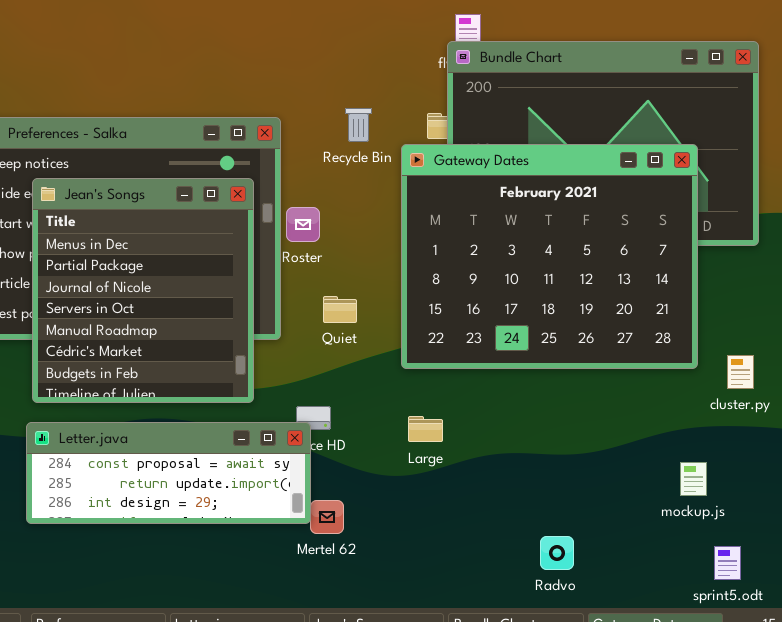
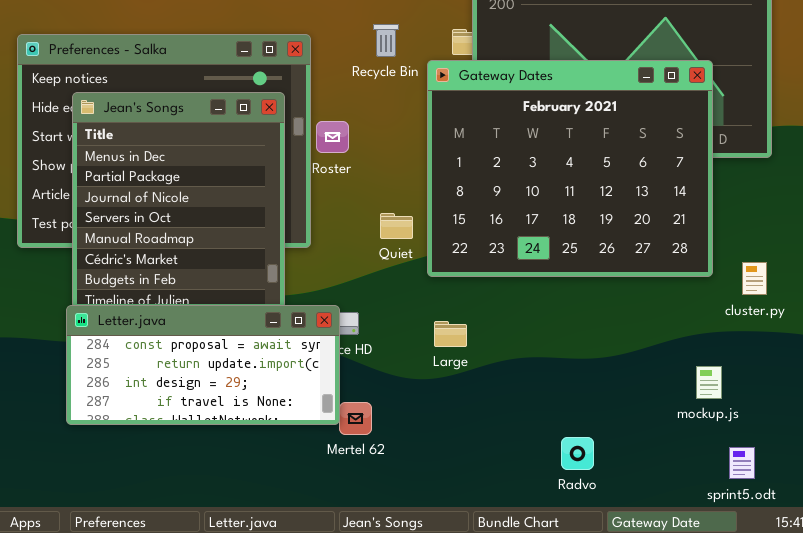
Quiet: [323,296,357,323] -> [380,213,413,239], moved
Letter.java: [26,422,311,524] -> [66,305,340,425], resized

